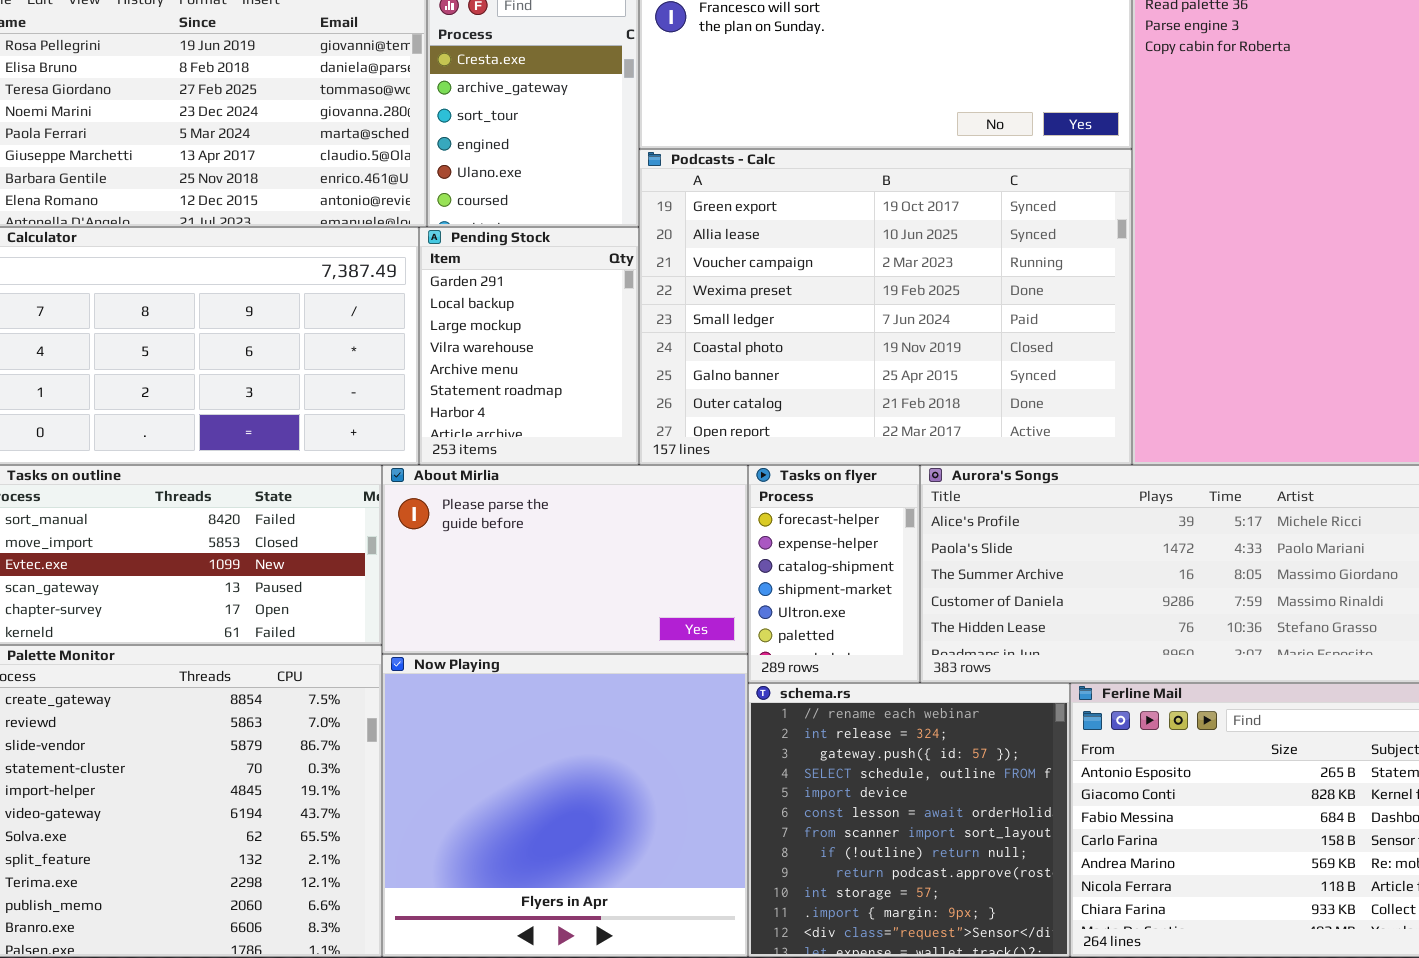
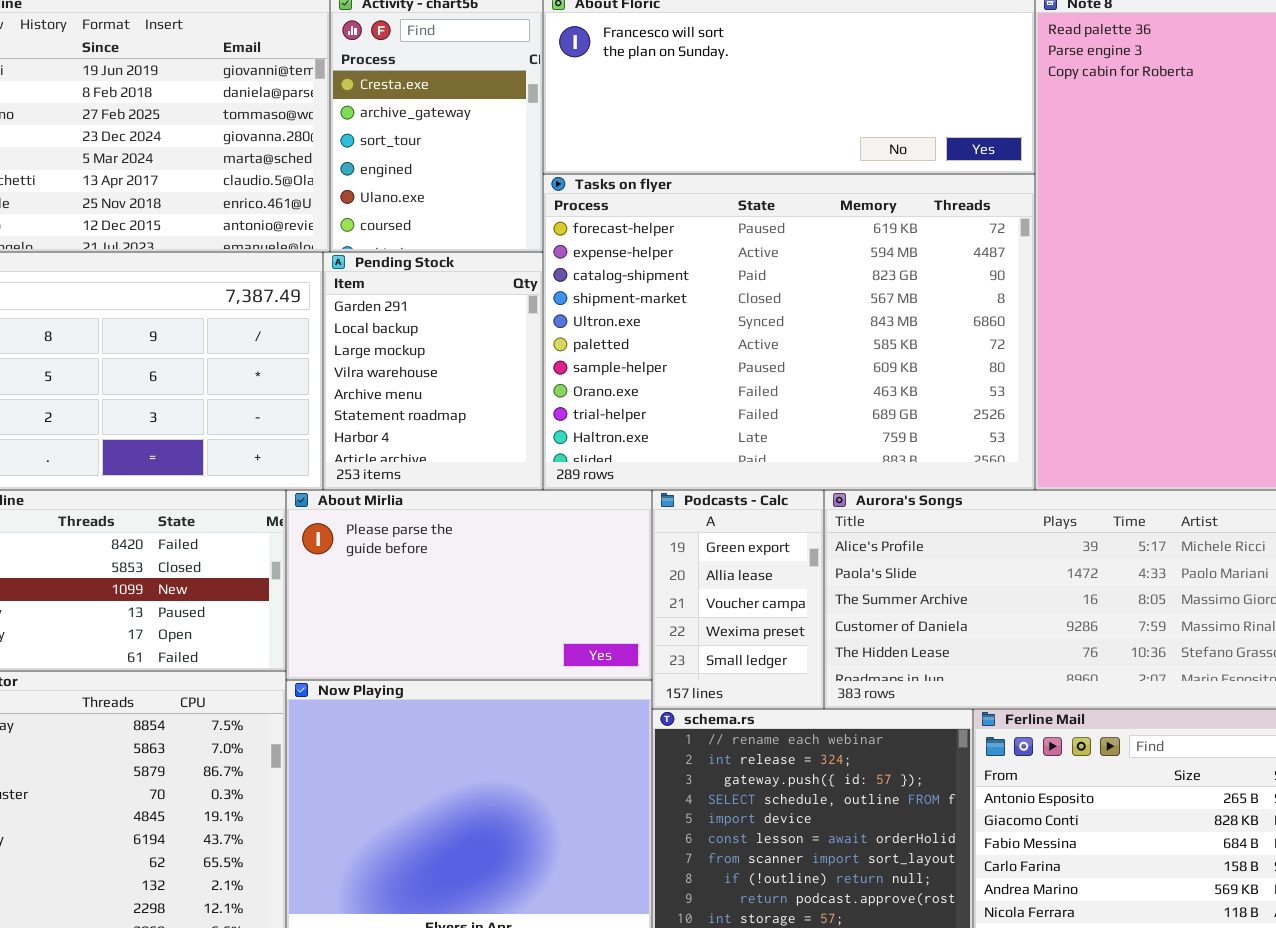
Podcasts - Calc: [639,149,1132,465] -> [652,490,824,709], moved, resized
Tasks on flyer: [748,465,920,683] -> [543,174,1035,490], moved, resized

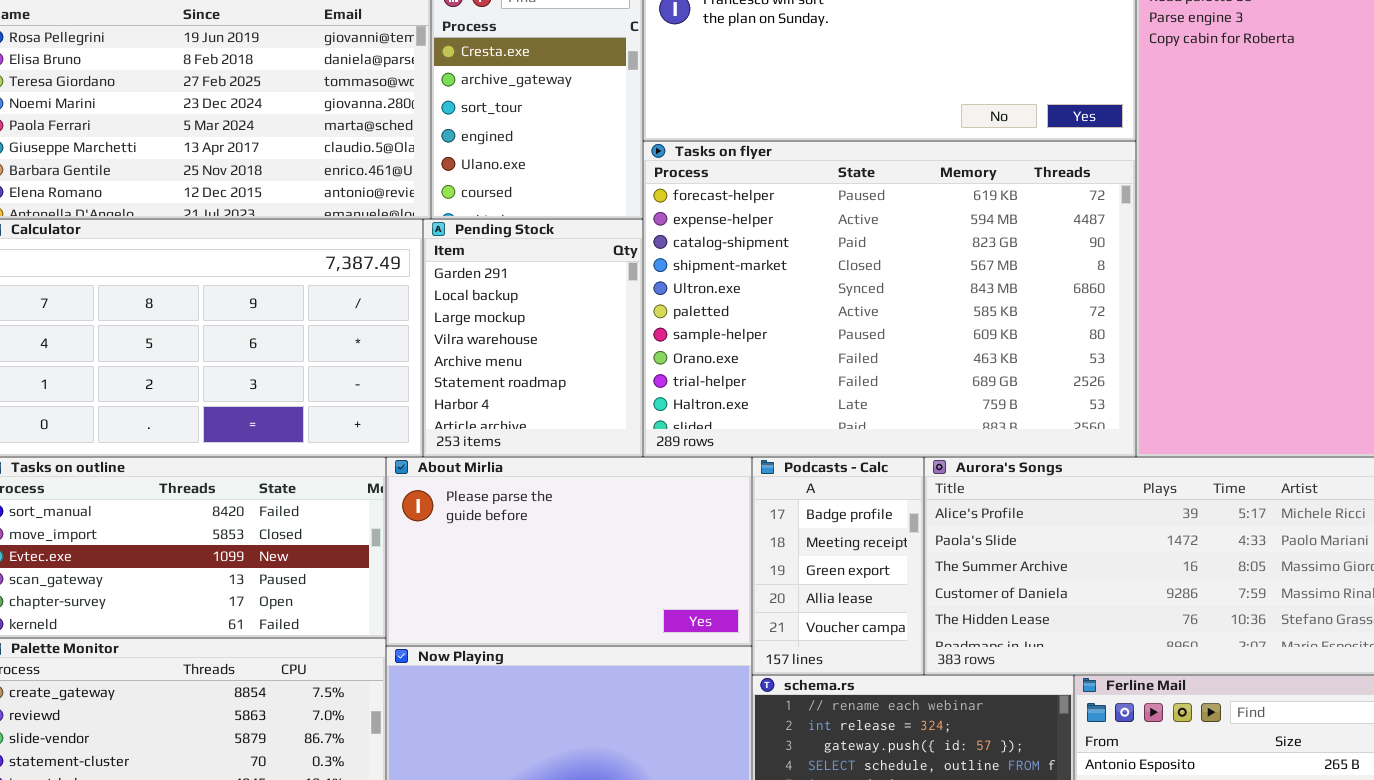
Podcasts - Calc: [652,490,824,709] -> [752,457,924,675], scrolled up 2 rows

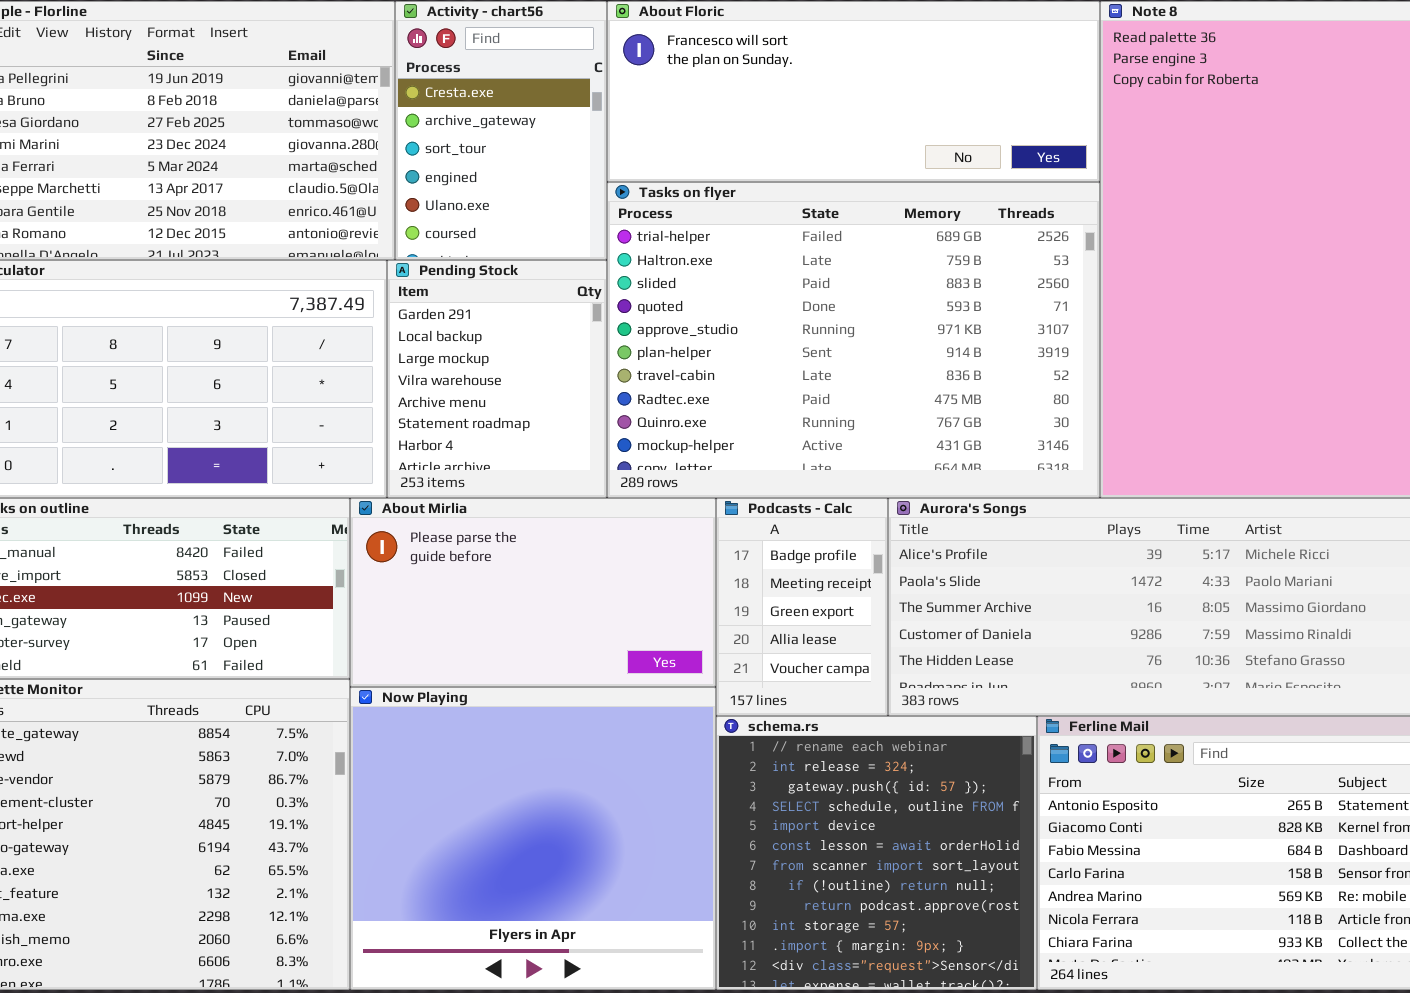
Tasks on flyer: [643,141,1136,457] -> [607,182,1100,498], scrolled down 8 rows

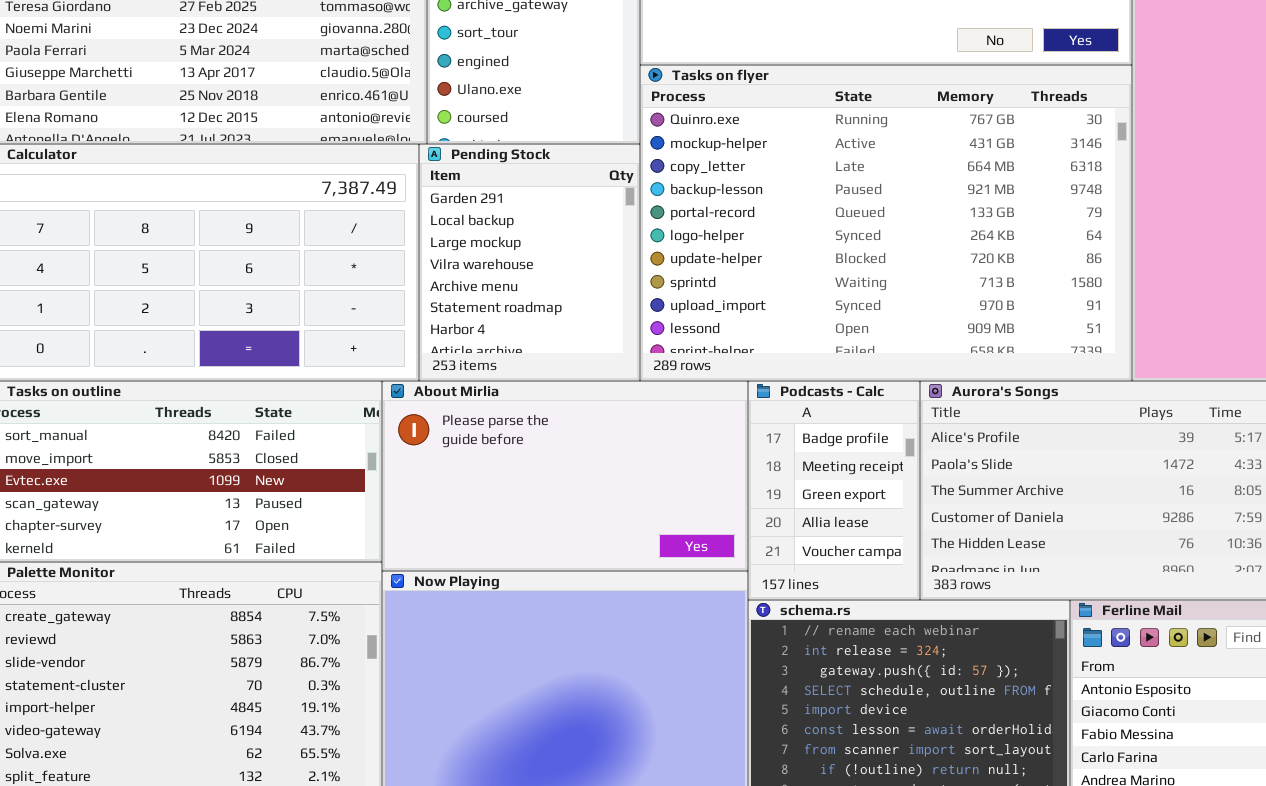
Tasks on flyer: [607,182,1100,498] -> [640,65,1132,381], scrolled down 8 rows

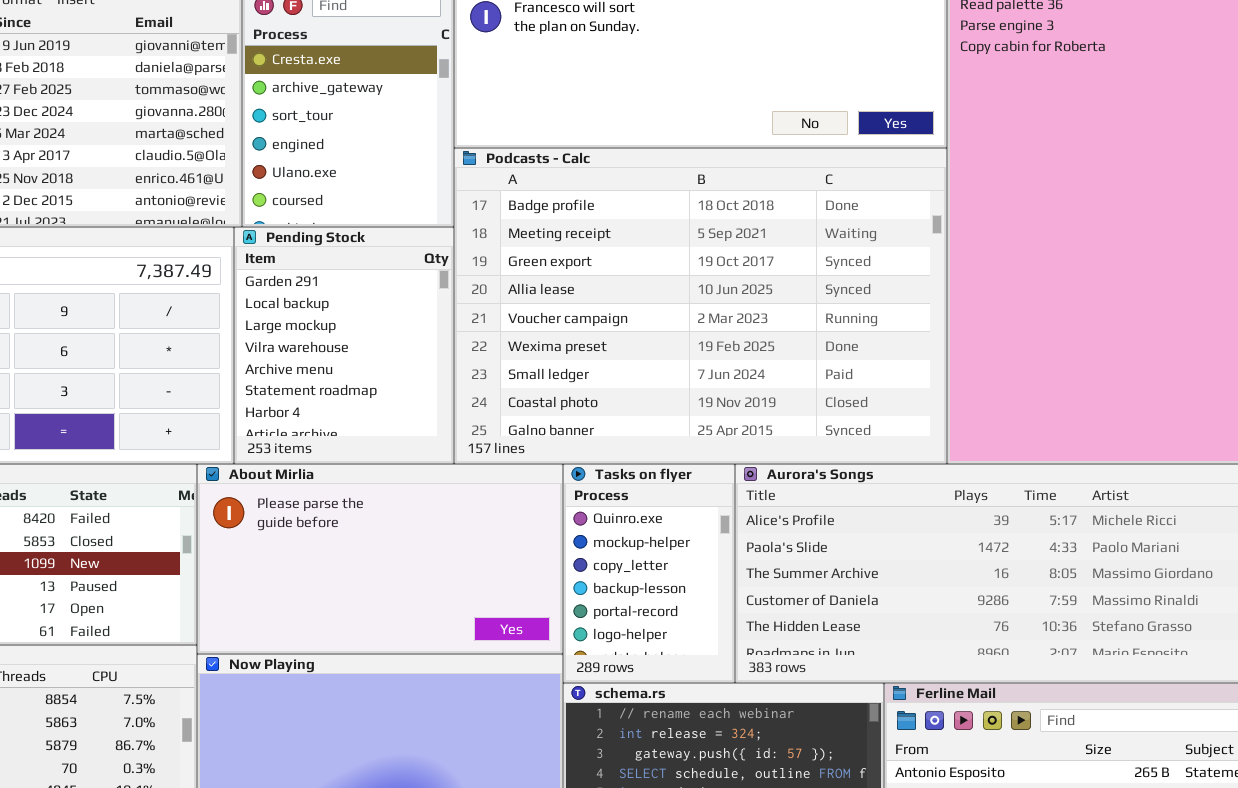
Tasks on flyer: [640,65,1132,381] -> [563,464,735,683], moved, resized
Podcasts - Calc: [748,381,920,600] -> [454,148,947,464], moved, resized

